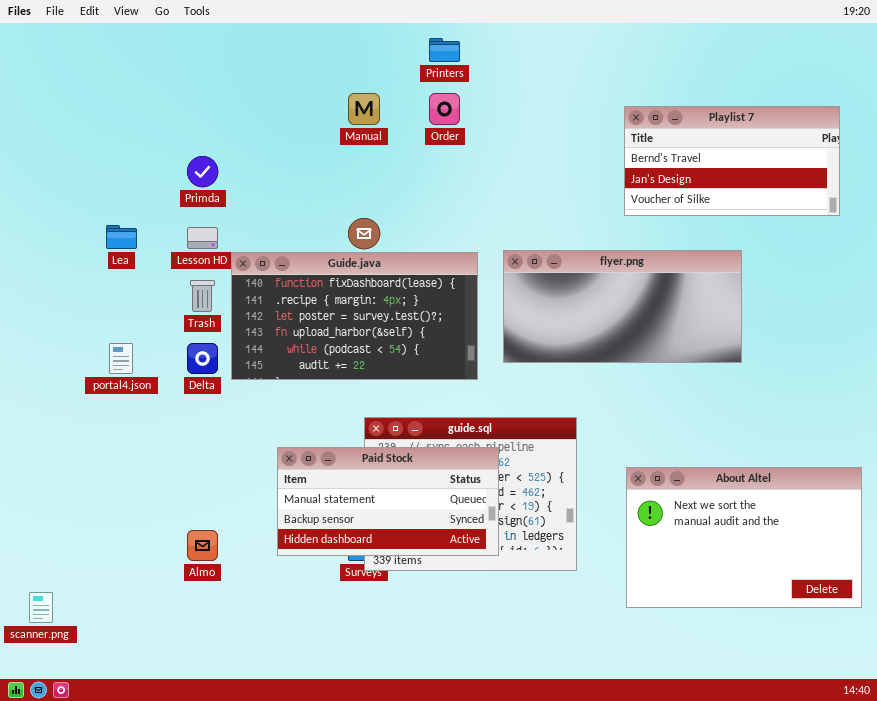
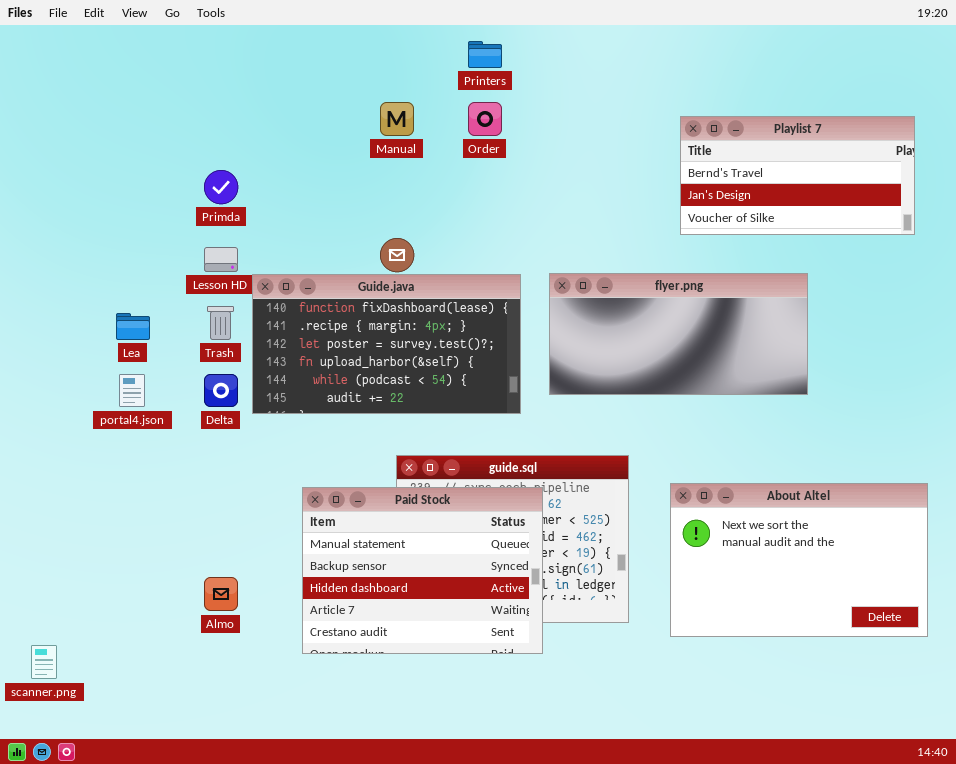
Lea: [106,225,137,249] -> [116,313,150,340], moved
Paid Stock: [277,447,499,556] -> [302,487,543,654], resized
About Altel: [626,467,862,608] -> [670,483,928,637], moved

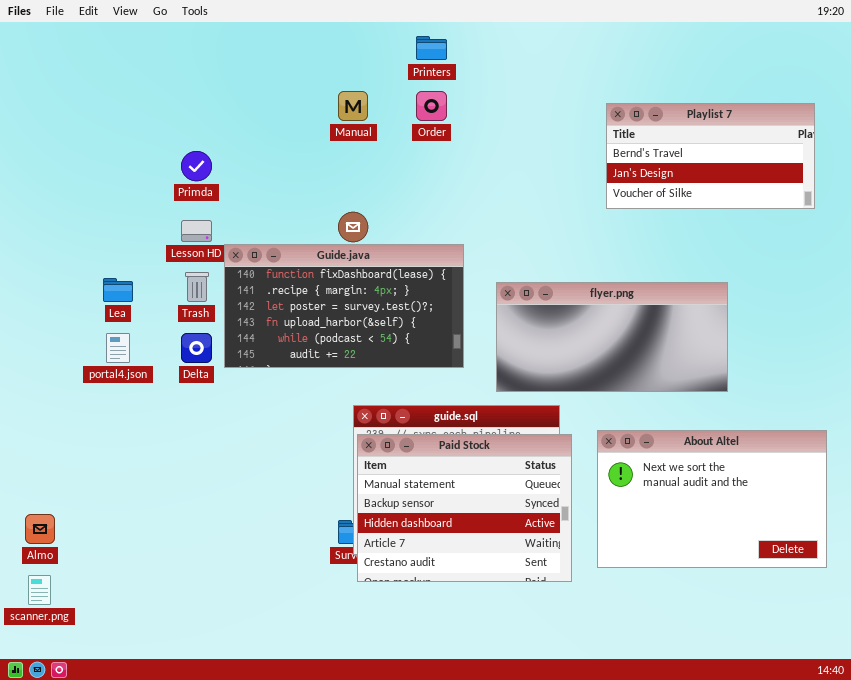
flyer.png: [549,273,808,395] -> [496,282,728,392], moved
Paid Stock: [302,487,543,654] -> [357,434,572,582], moved
Almo: [204,577,238,611] -> [25,514,55,544], moved

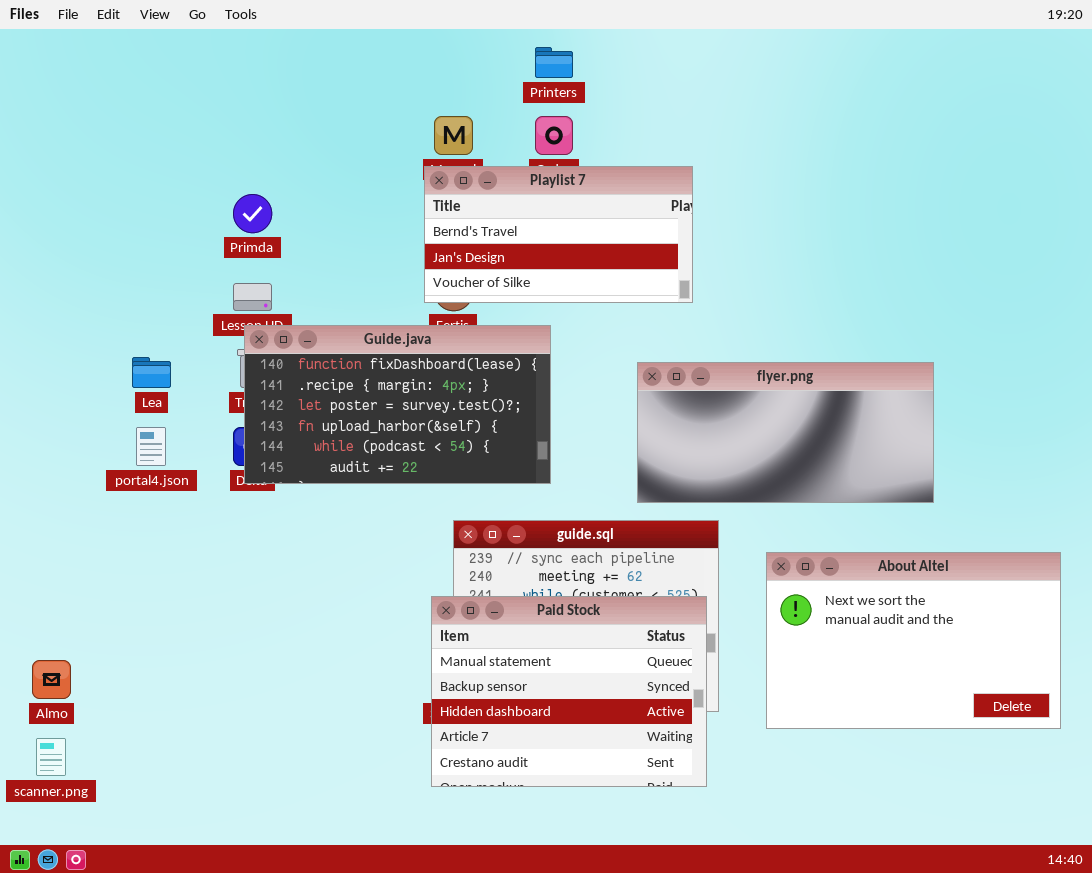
Playlist 7: [606,103,815,209] -> [424,166,693,303], moved
Guide.java: [224,244,464,368] -> [244,325,551,484], moved
Paid Stock: [357,434,572,582] -> [431,596,707,787], moved

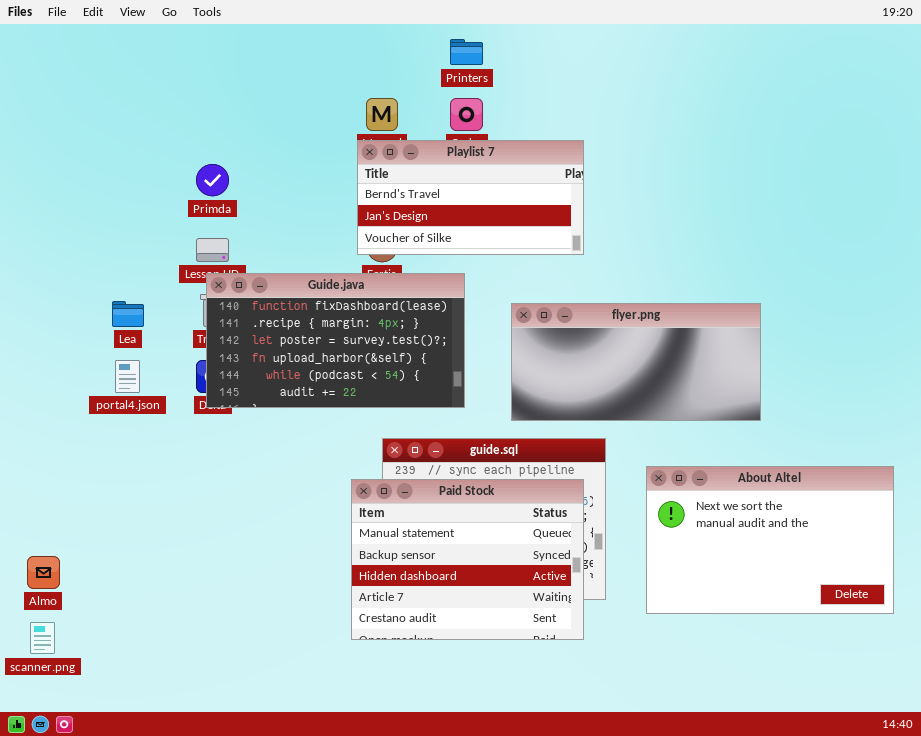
flyer.png: [637,362,934,503] -> [511,303,761,421], moved
Paid Stock: [431,596,707,787] -> [351,479,584,640], moved

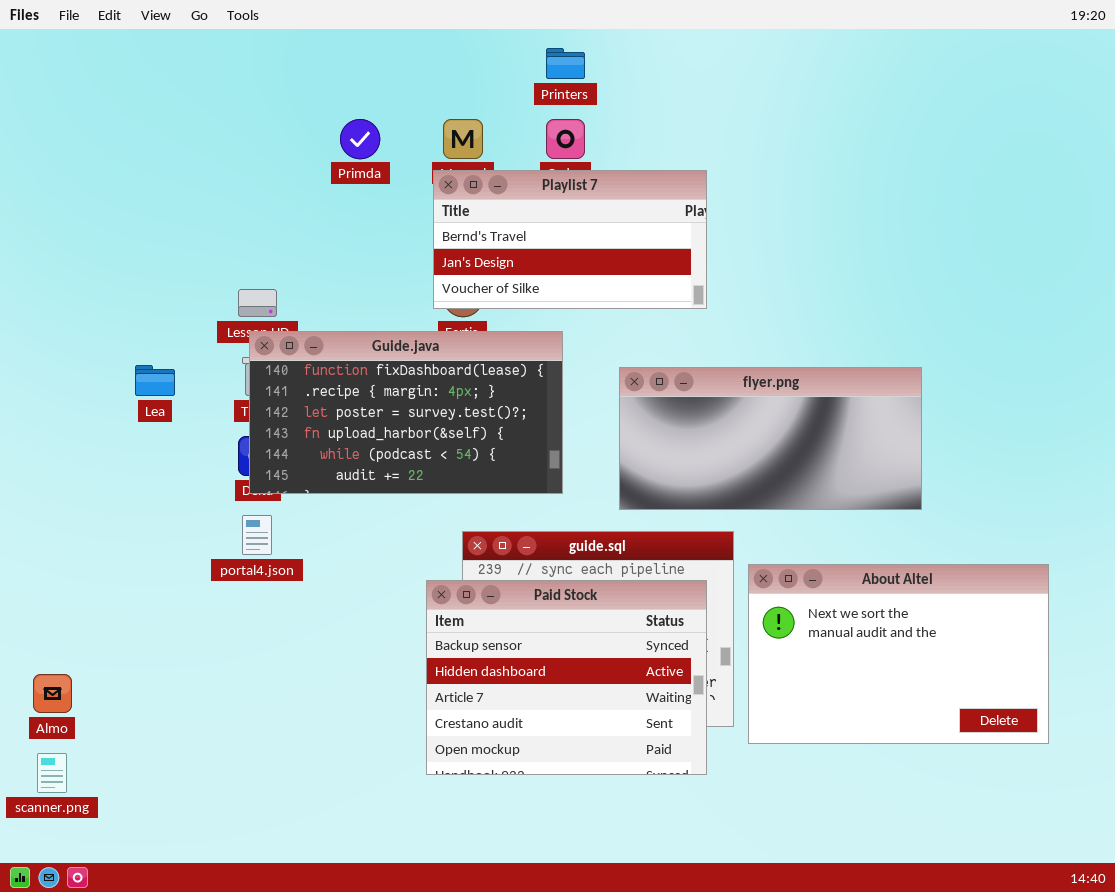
Primda: [196,164,229,196] -> [340,119,380,159], moved
portal4.json: [115,360,140,393] -> [242,515,272,555], moved
About Altel: [646,466,894,614] -> [748,564,1049,744], moved
Paid Stock: [351,479,584,640] -> [426,580,707,775], scrolled down 1 row

